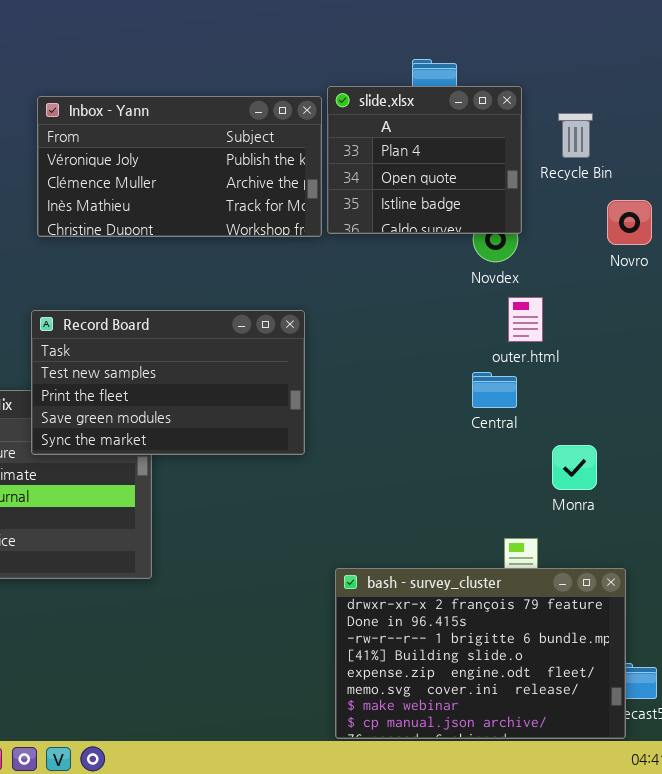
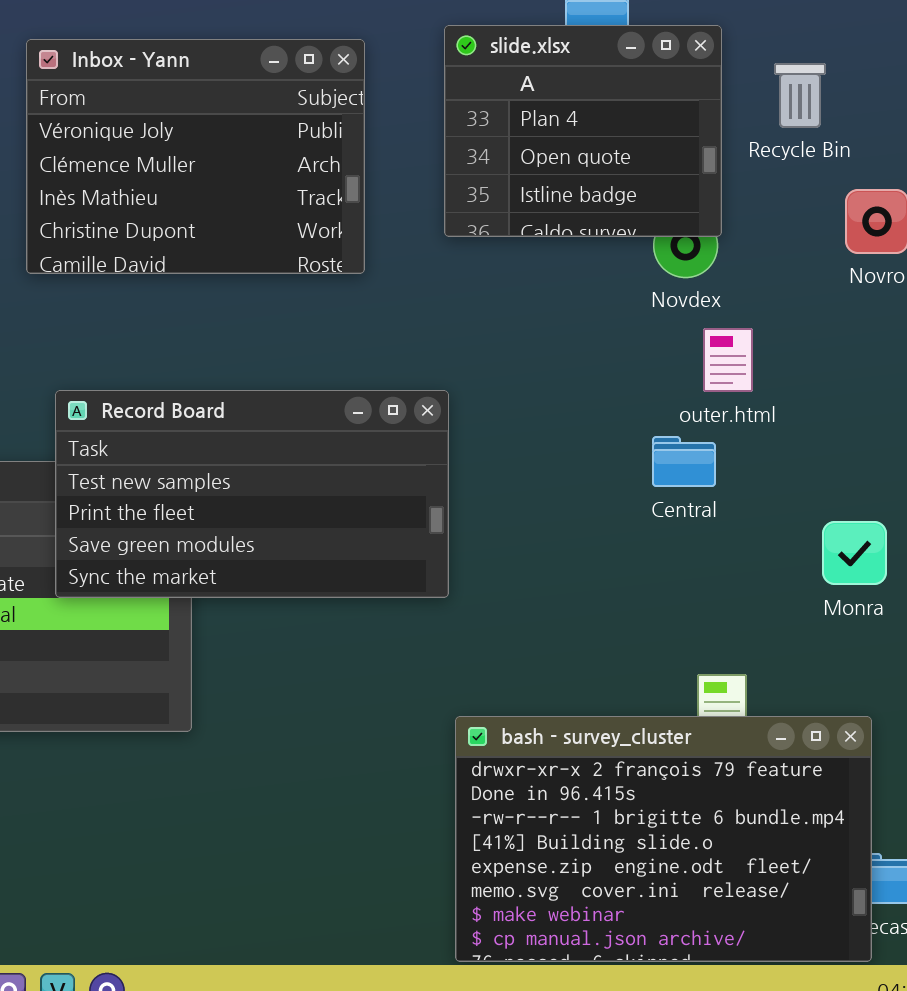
Inbox - Yann: [37,96,322,237] -> [26,39,365,274], resized
Record Board: [31,310,305,455] -> [55,390,449,598], moved
Monra: [552,445,597,490] -> [822,521,887,585], moved

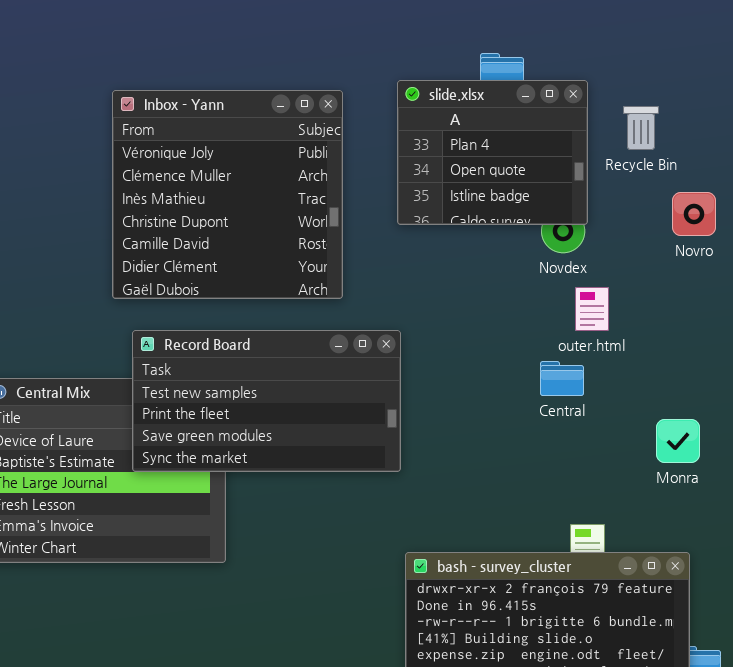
Inbox - Yann: [26,39,365,274] -> [112,90,343,299], resized

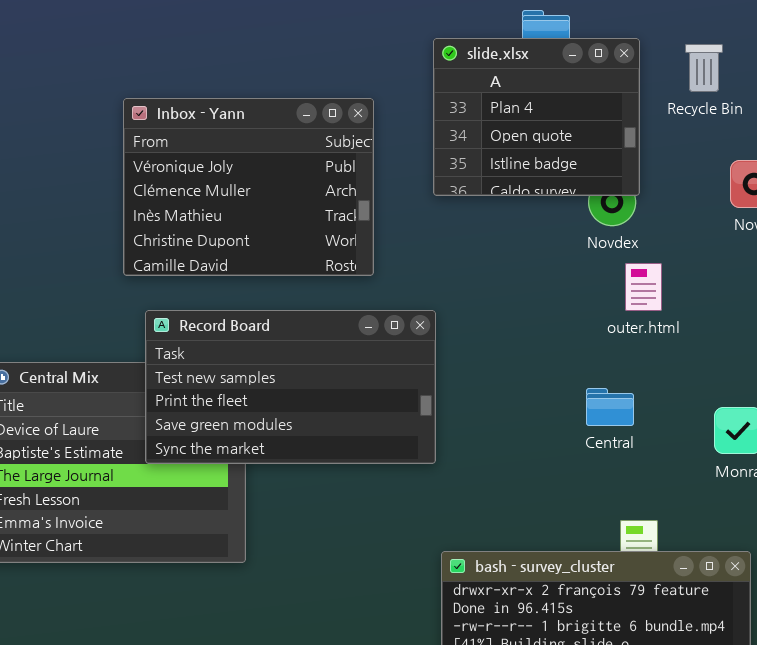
Inbox - Yann: [112,90,343,299] -> [123,98,374,276], resized
Recycle Bin: [623,106,659,150] -> [685,44,723,92], moved
Central: [540,361,584,396] -> [586,388,634,426], moved

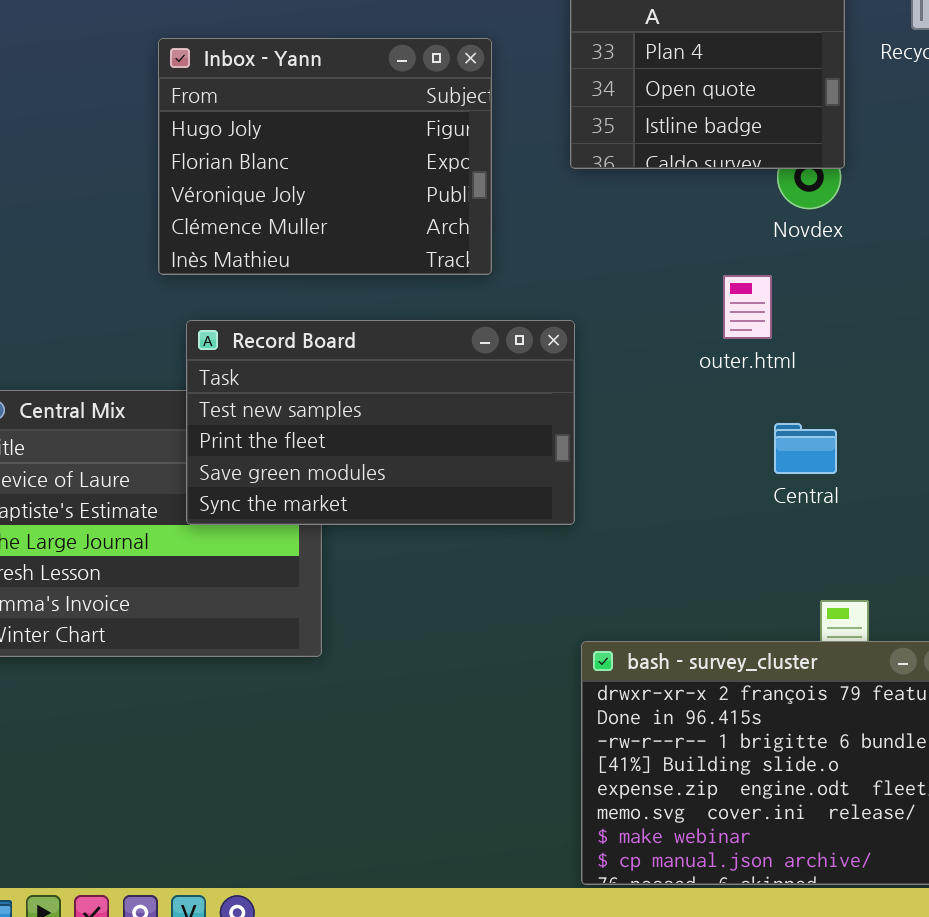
Inbox - Yann: [123,98,374,276] -> [158,38,492,275], scrolled up 2 rows
outer.html: [625,263,662,311] -> [723,275,772,339], moved

